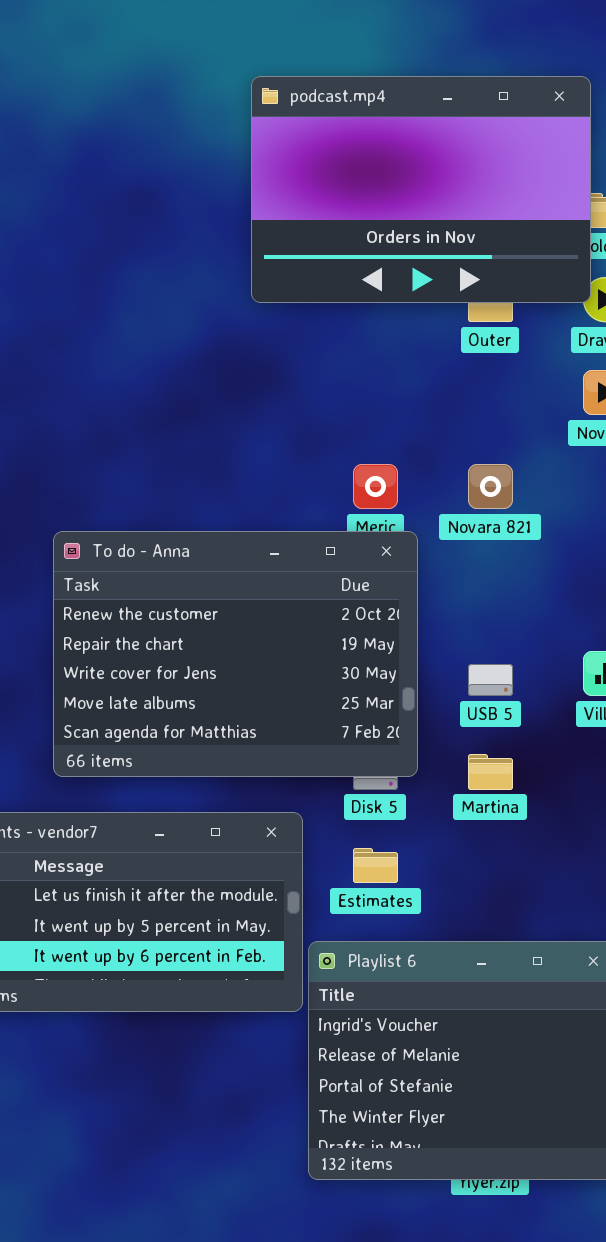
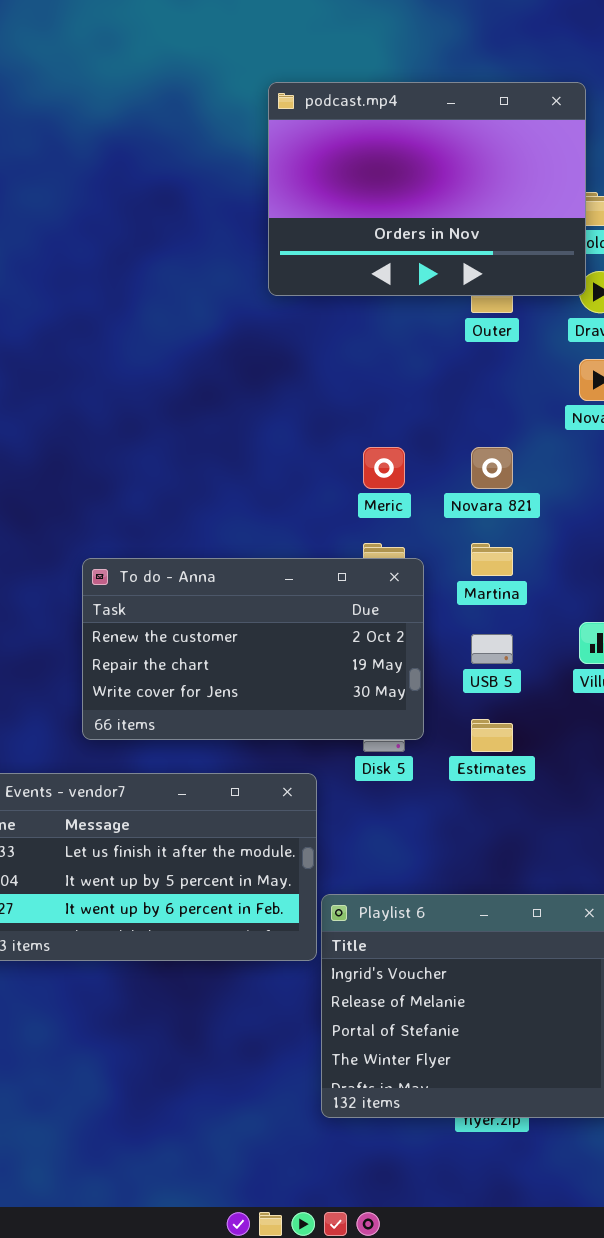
To do - Anna: [53,531,418,777] -> [82,558,424,740], resized
Martina: [468,754,513,790] -> [471,543,513,576], moved
Estimates: [353,848,398,883] -> [471,719,513,752], moved

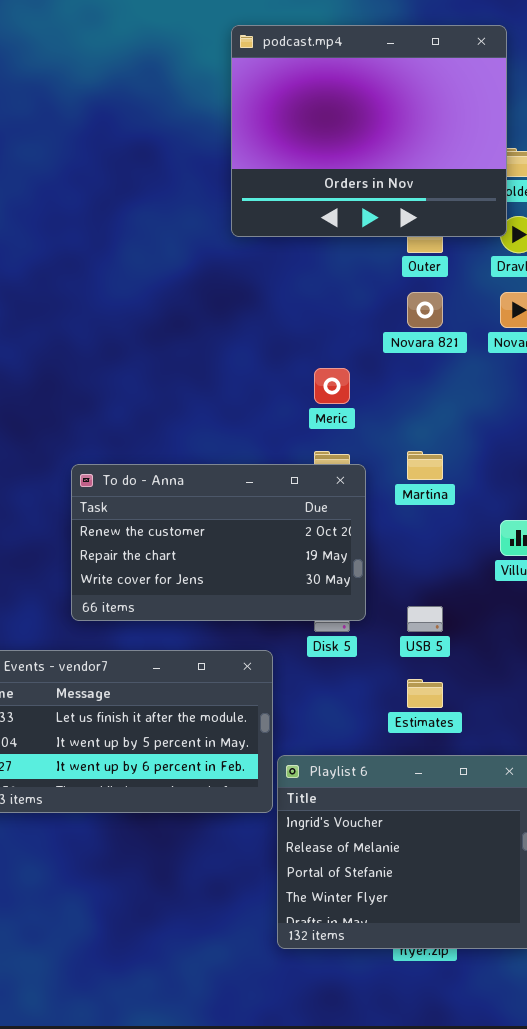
podcast.mp4: [268,82,586,296] -> [231,25,507,237], resized
Novara 821: [471,447,513,489] -> [407,292,443,328], moved
USB 5: [471,634,513,664] -> [407,606,443,632], moved
Estimates: [471,719,513,752] -> [407,679,443,708], moved

